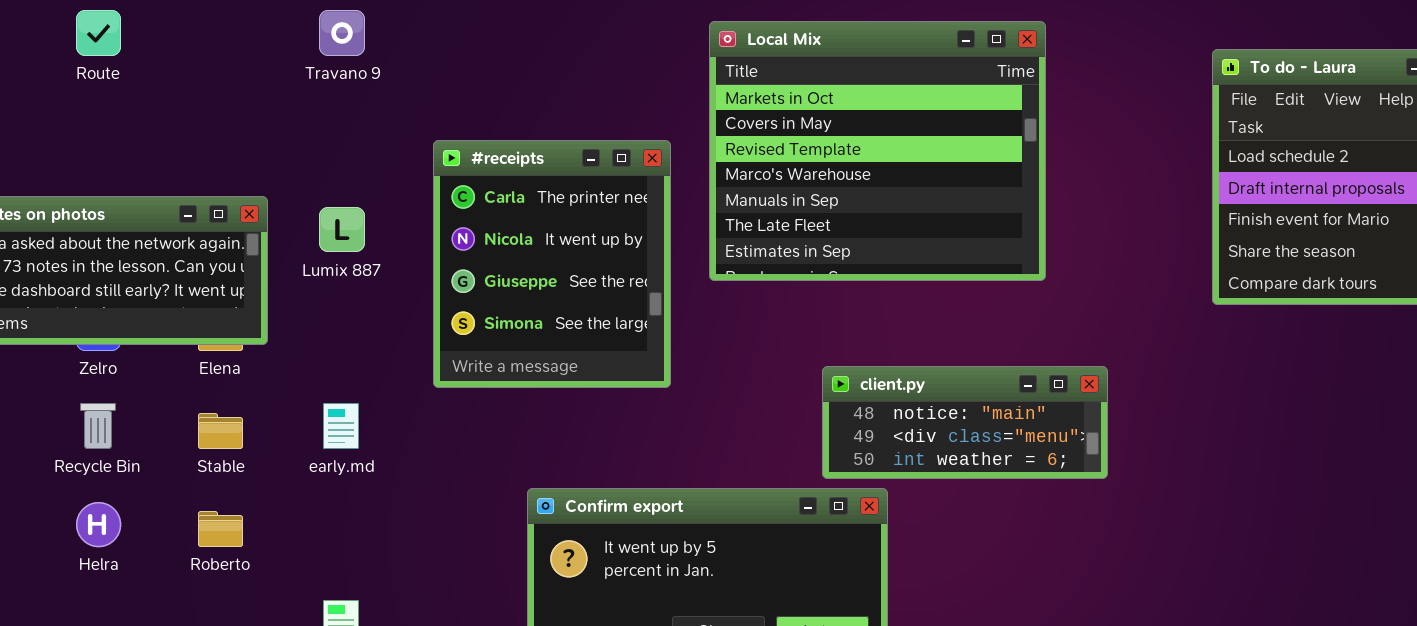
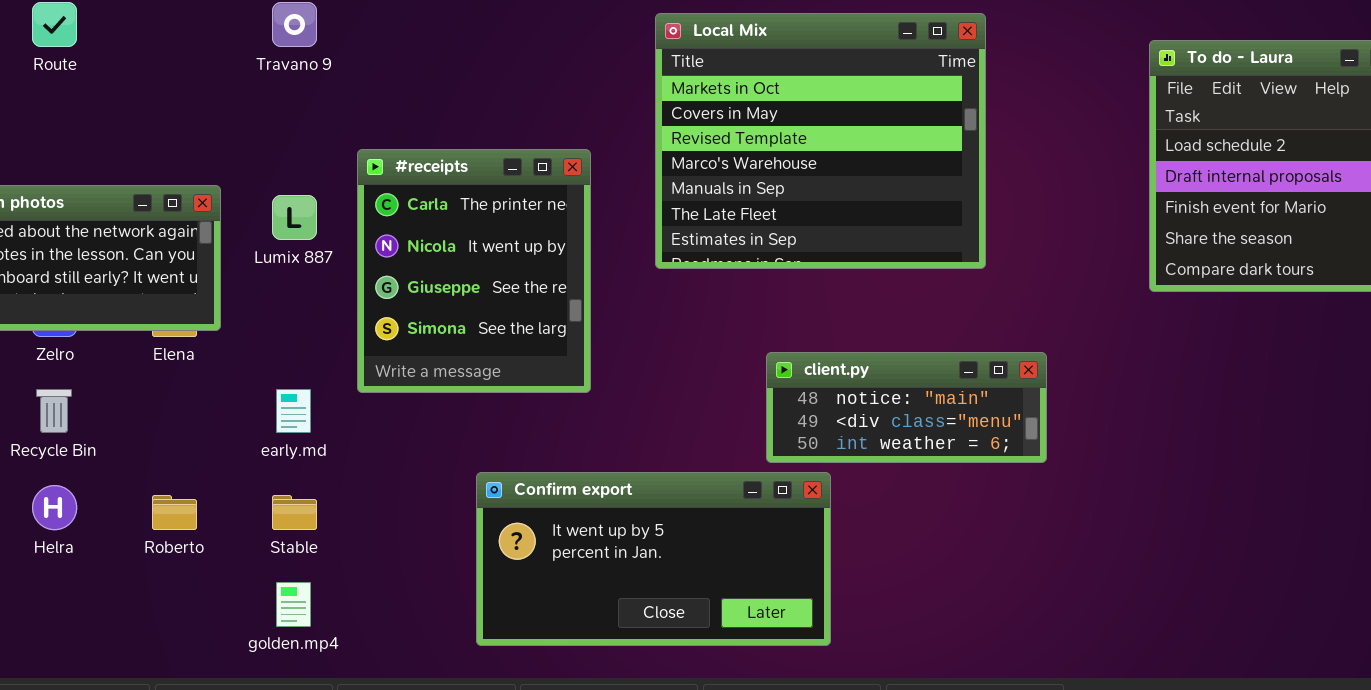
#receipts: [433,140,671,388] -> [357,149,591,393], moved
Stable: [198,413,243,449] -> [272,495,317,530], moved

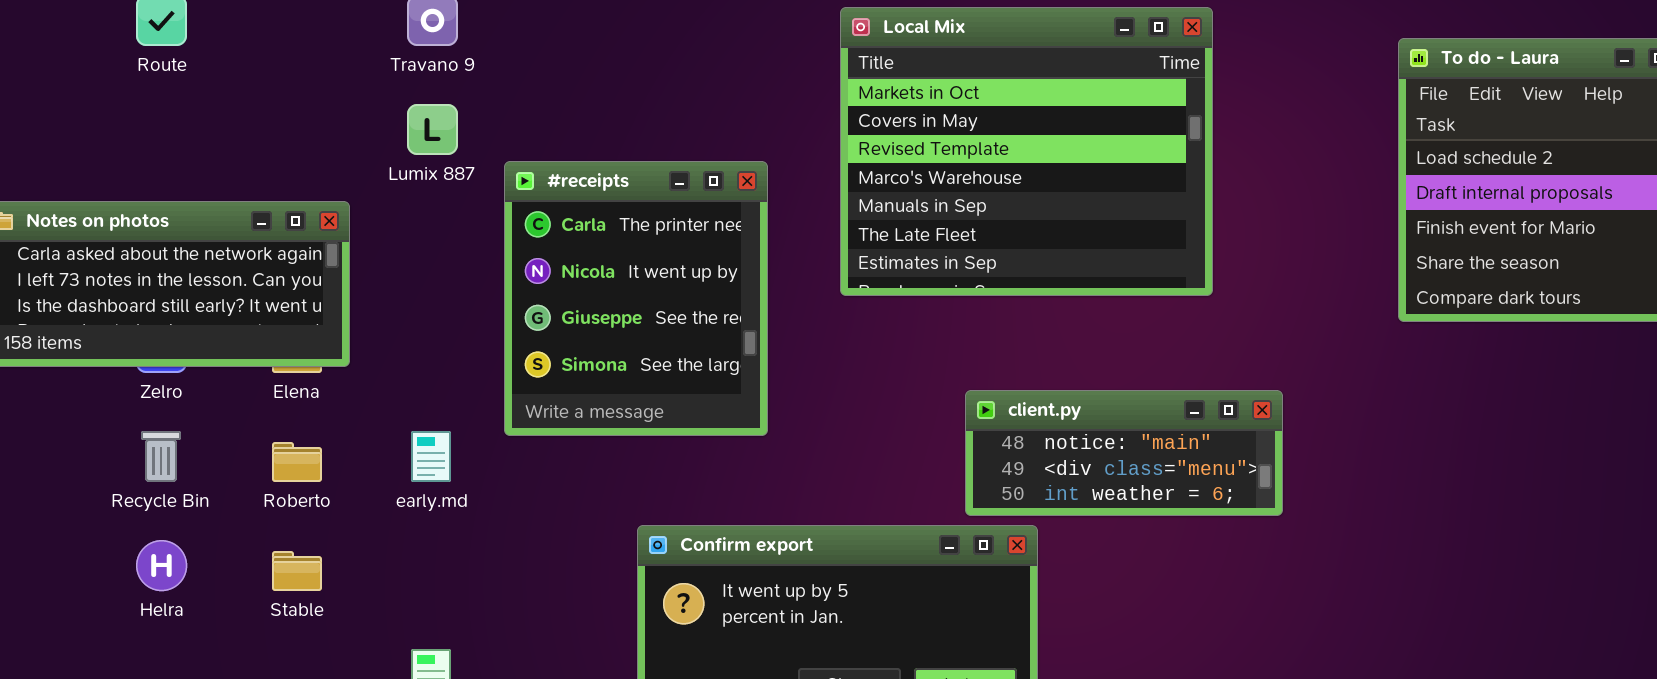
Lumix 887: [272,195,317,240] -> [407,104,458,155], moved
Roberto: [152,495,197,530] -> [272,442,322,482], moved
Stable: [272,495,317,530] -> [272,551,322,591], moved

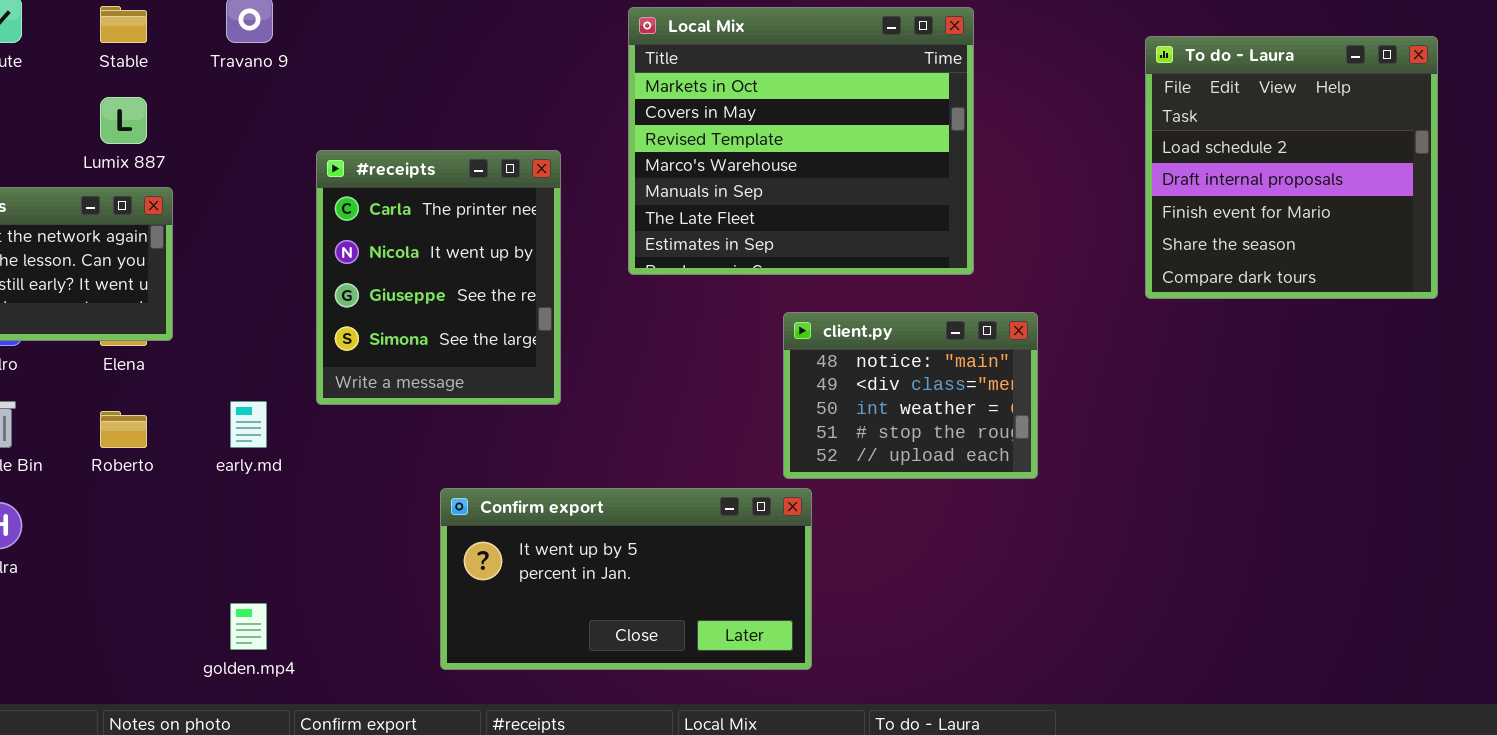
Lumix 887: [407,104,458,155] -> [100,97,147,144], moved
client.py: [965,390,1283,516] -> [783,312,1038,479], resized
Stable: [272,551,322,591] -> [100,6,147,43], moved

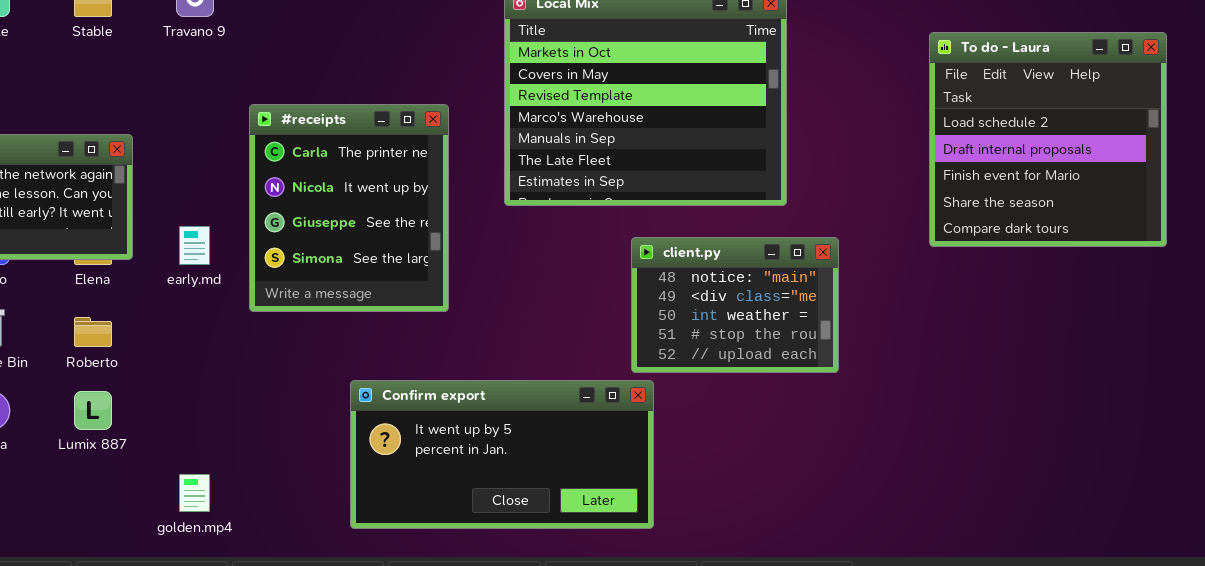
To do - Laura: [1145,36,1438,299] -> [929,32,1167,247], moved
Lumix 887: [100,97,147,144] -> [74,391,112,430], moved
early.md: [230,401,267,448] -> [179,226,210,265], moved

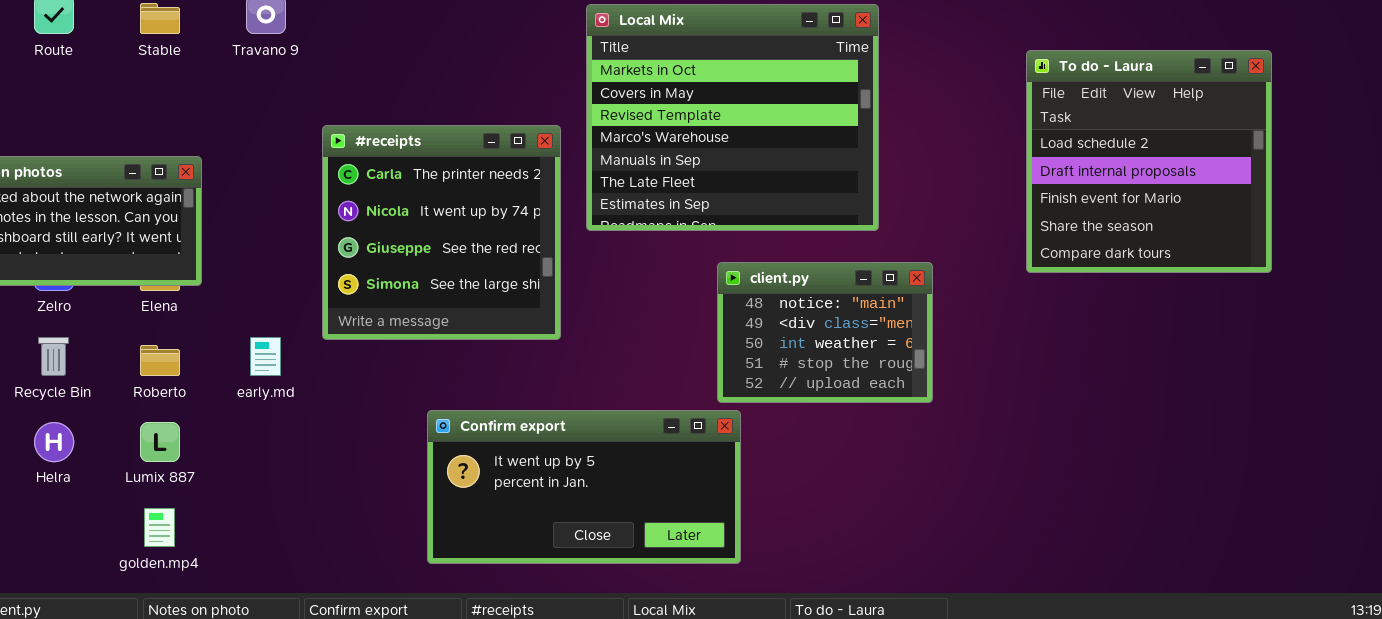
#receipts: [249,104,449,312] -> [322,125,561,340], resized
early.md: [179,226,210,265] -> [250,337,281,376], moved
golden.mp4: [179,474,210,512] -> [144,508,175,547], moved

